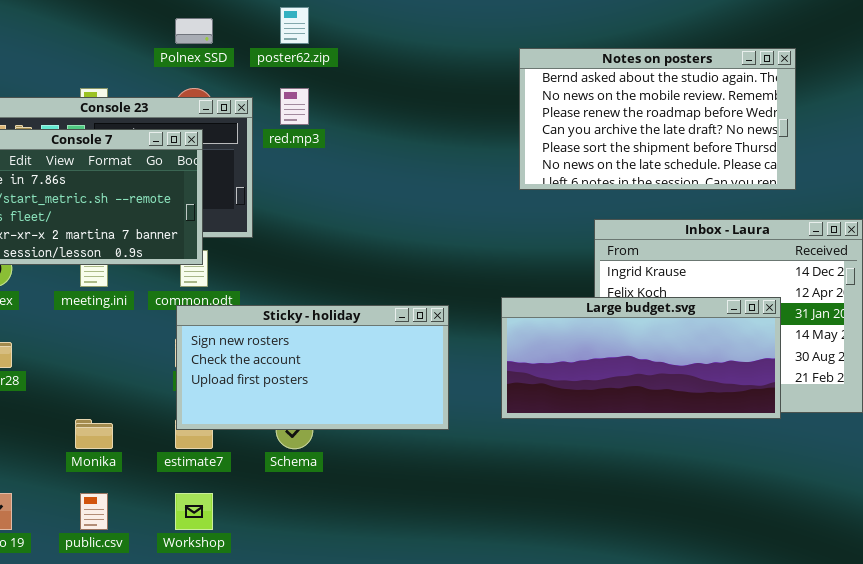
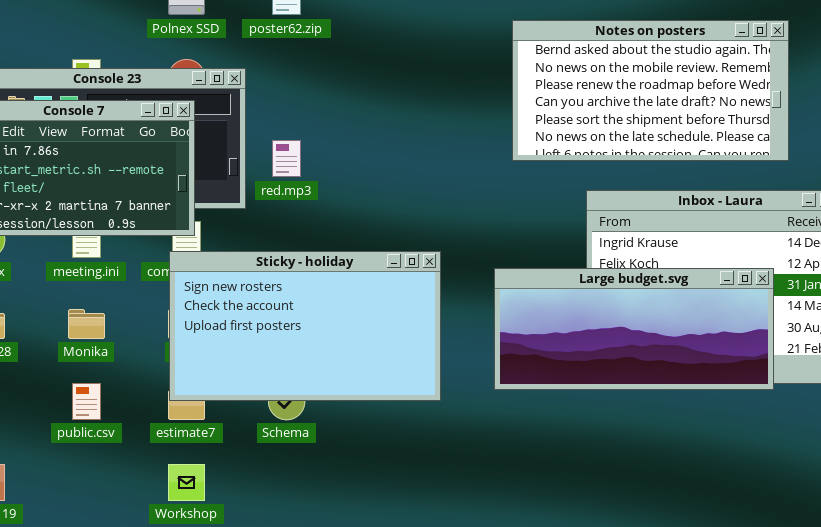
red.mp3: [280,88,309,125] -> [272,140,301,177], moved
Sticky - holiday: [176,305,449,430] -> [169,251,441,401], resized
Monika: [75,419,113,449] -> [68,309,105,339], moved
public.csv: [80,493,108,530] -> [72,383,101,420], moved

